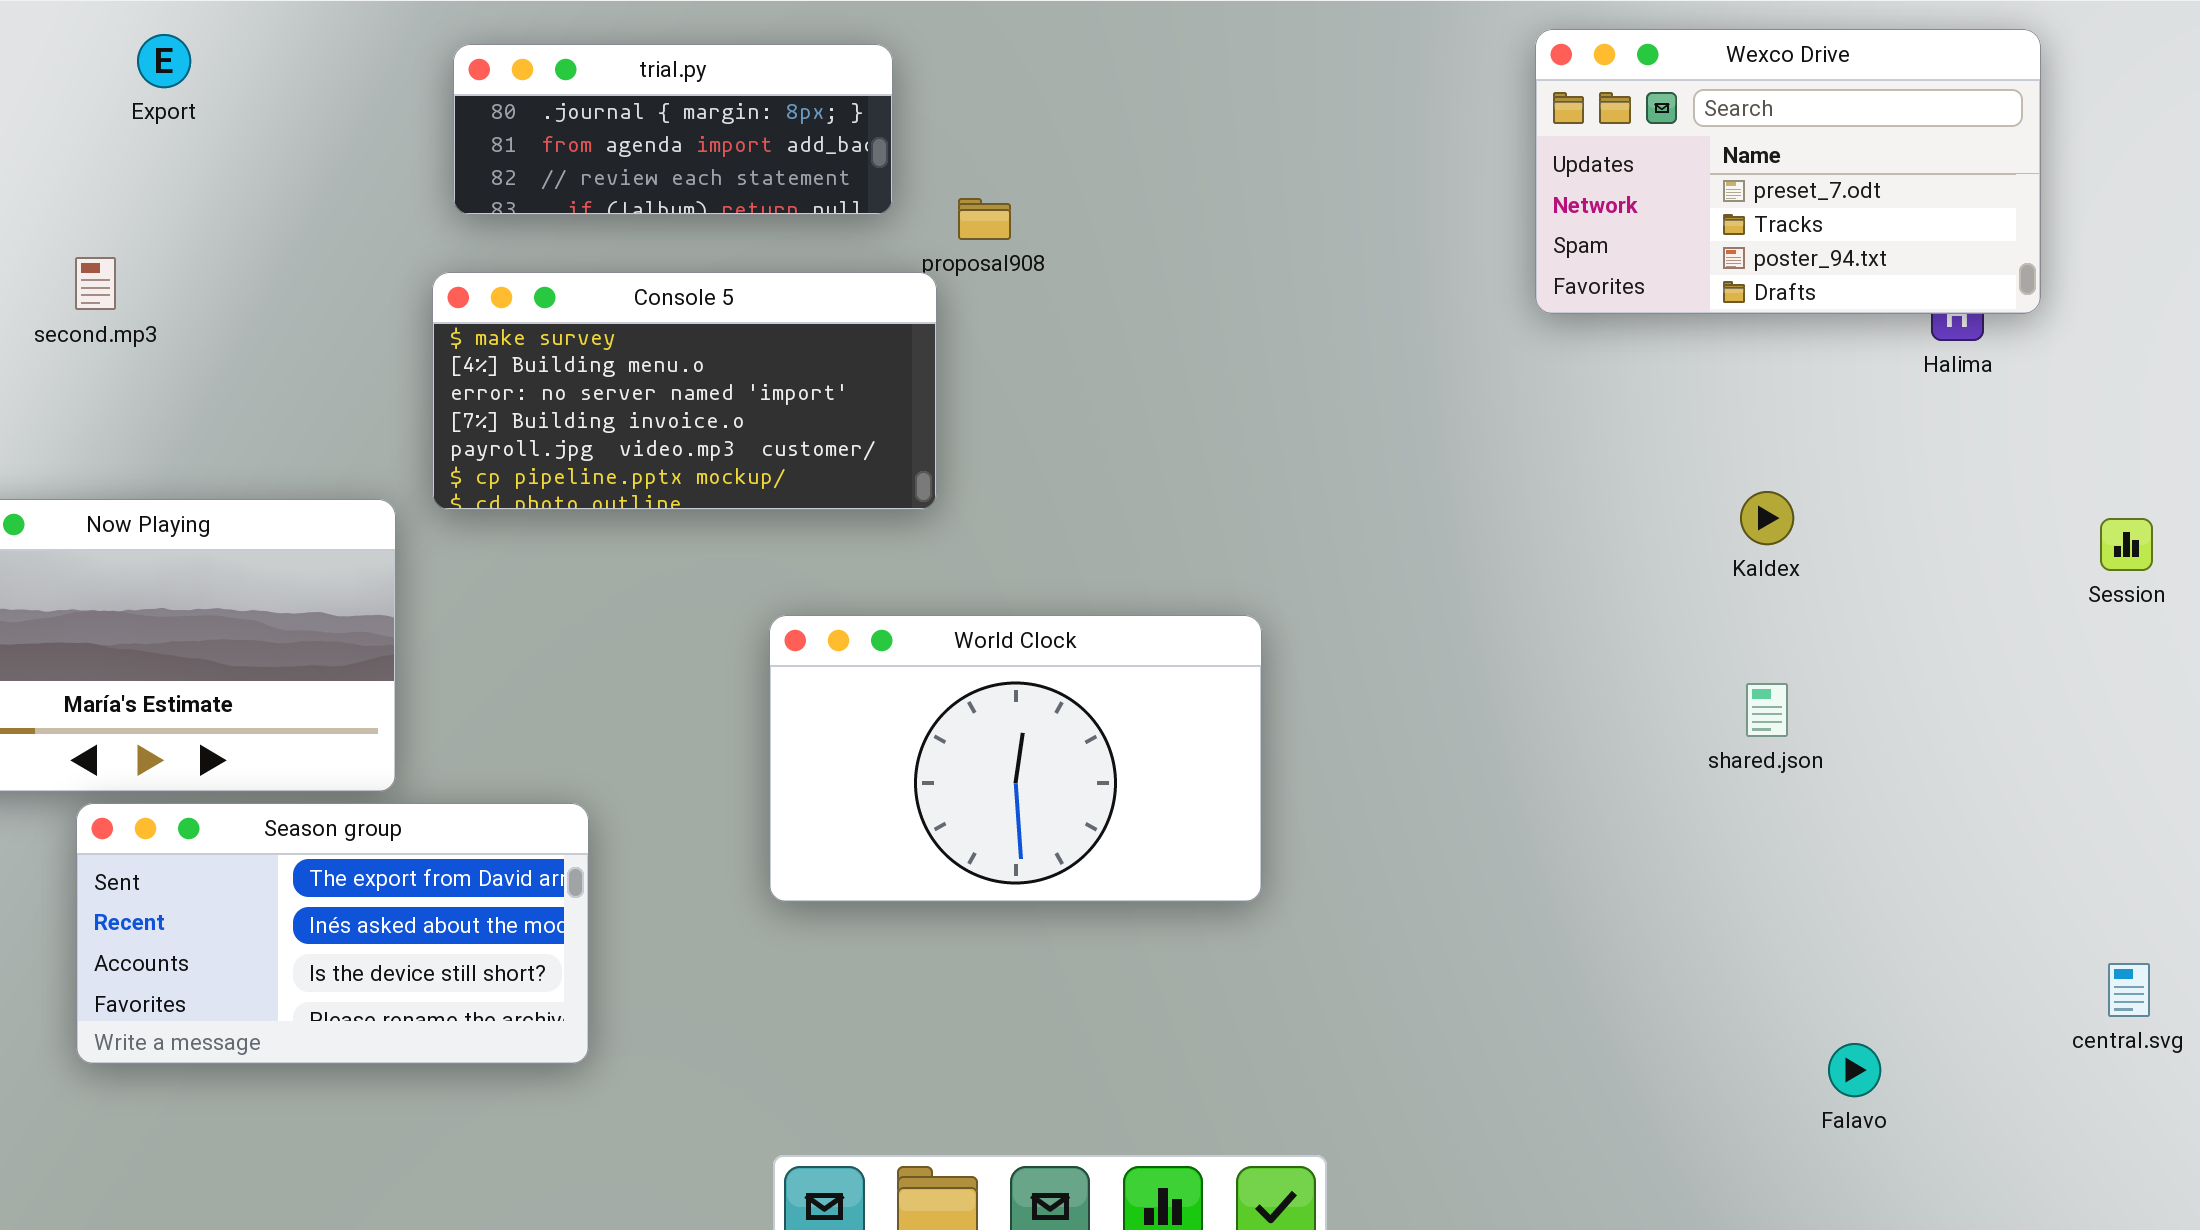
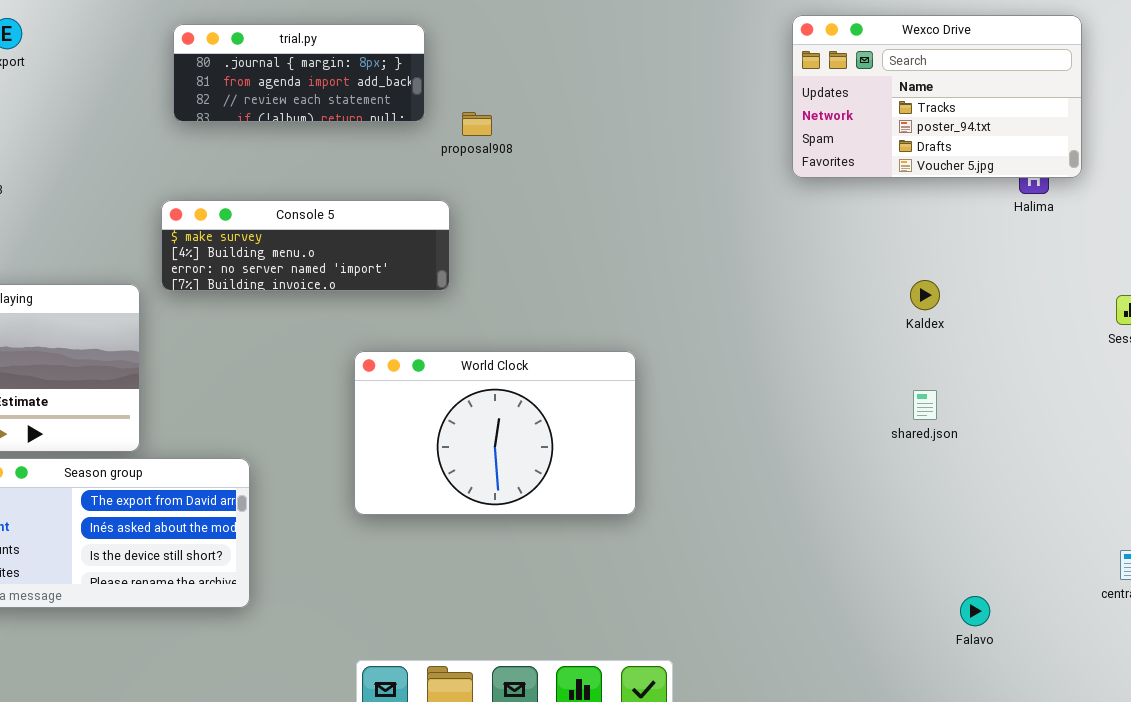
Wexco Drive: [1535,29,2041,314] -> [792,15,1082,178], scrolled down 1 row
Console 5: [432,272,937,510] -> [161,200,450,291], resized

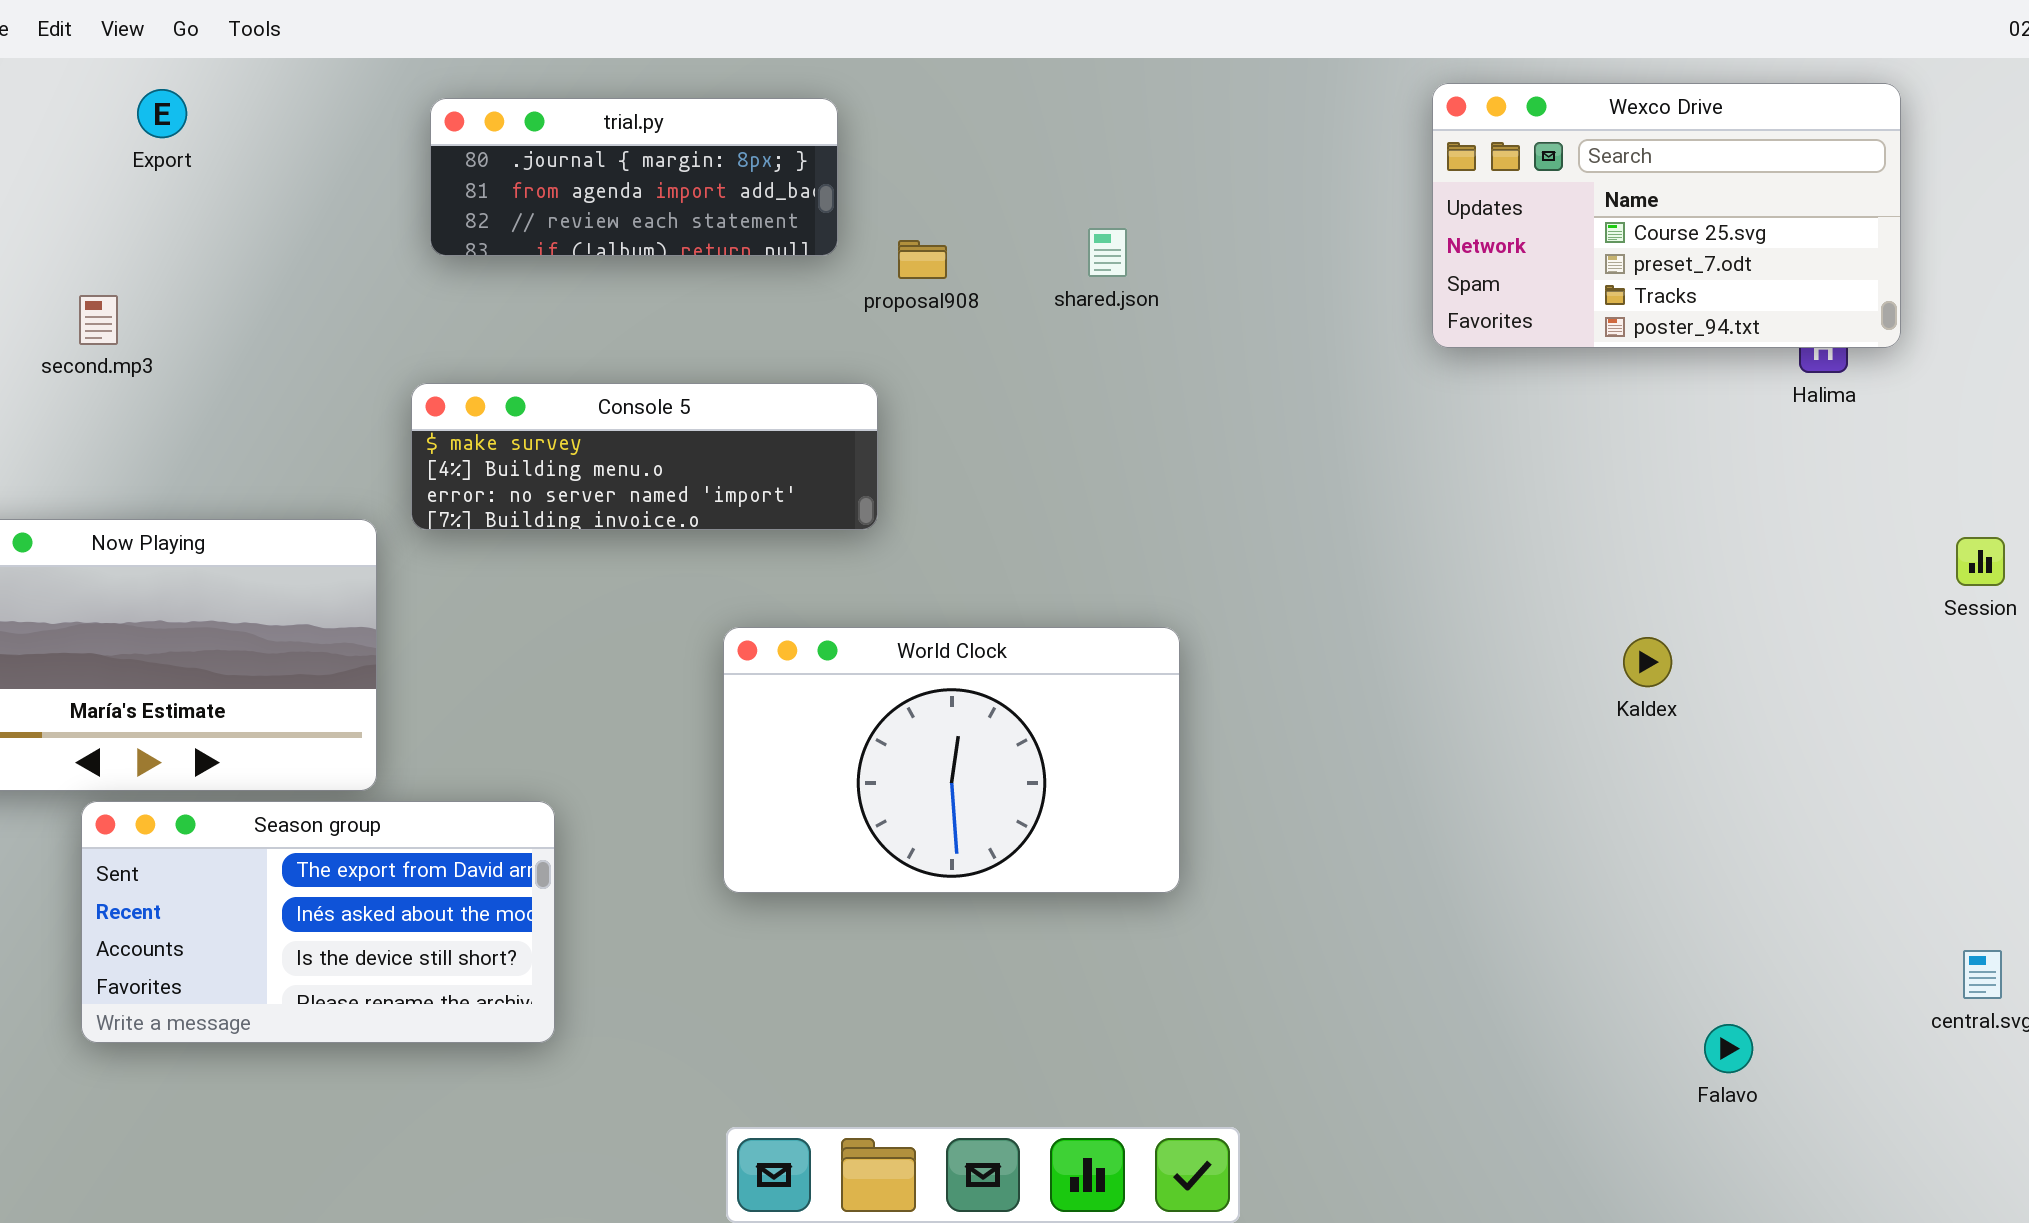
Wexco Drive: [792,15,1082,178] -> [1432,83,1901,348], scrolled up 2 rows
Kaldex: [910,280,940,310] -> [1623,637,1672,687], moved
shared.json: [913,390,937,420] -> [1088,228,1127,277], moved

